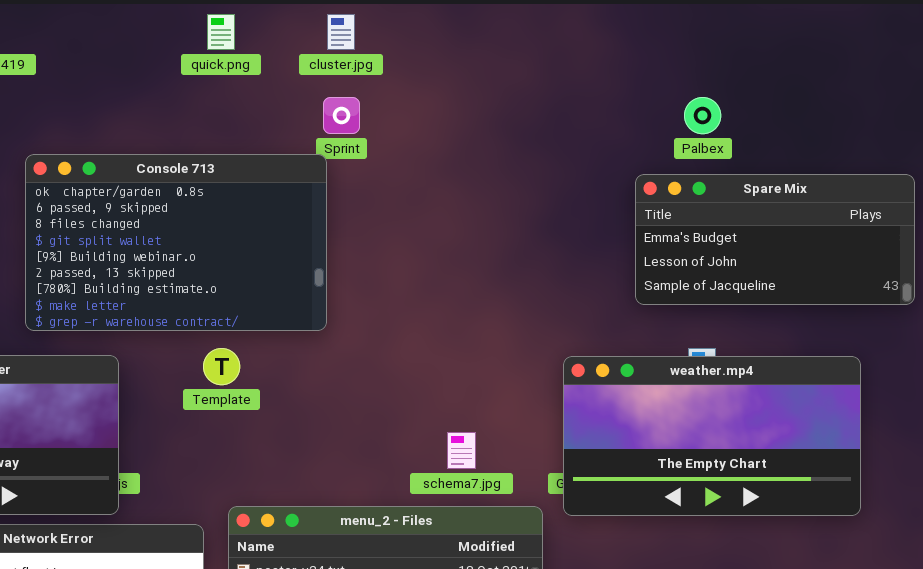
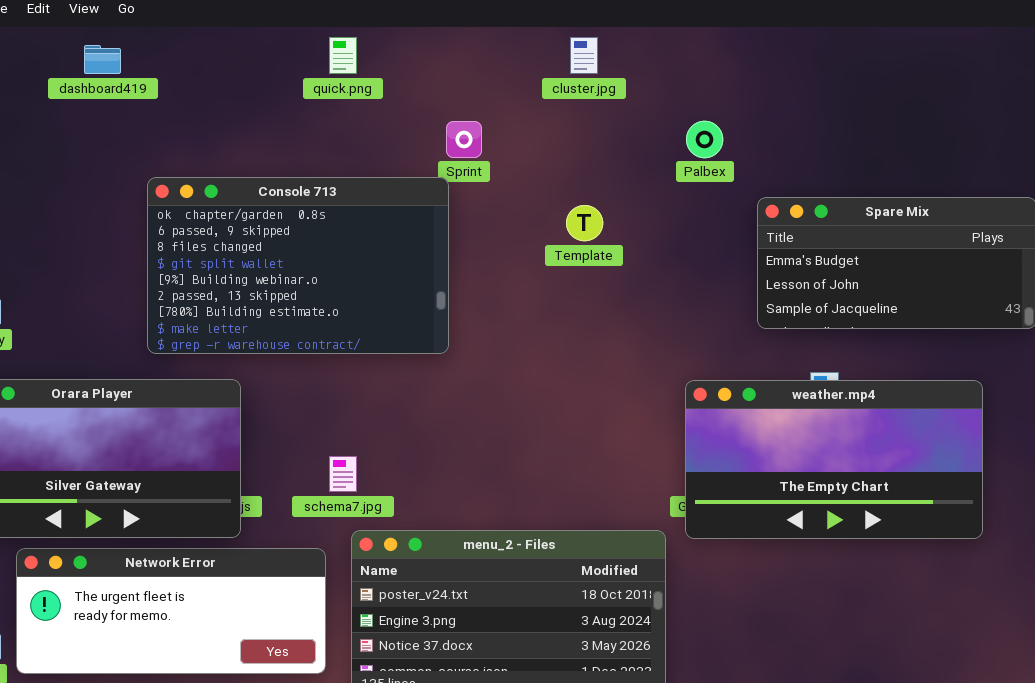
cluster.jpg: [327,14,355,50] -> [570,37,598,74], moved
Palbex: [684,97,721,134] -> [686,121,723,158], moved
Template: [203,348,240,385] -> [566,205,603,241], moved
schema7.jpg: [447,432,476,469] -> [329,456,357,492], moved

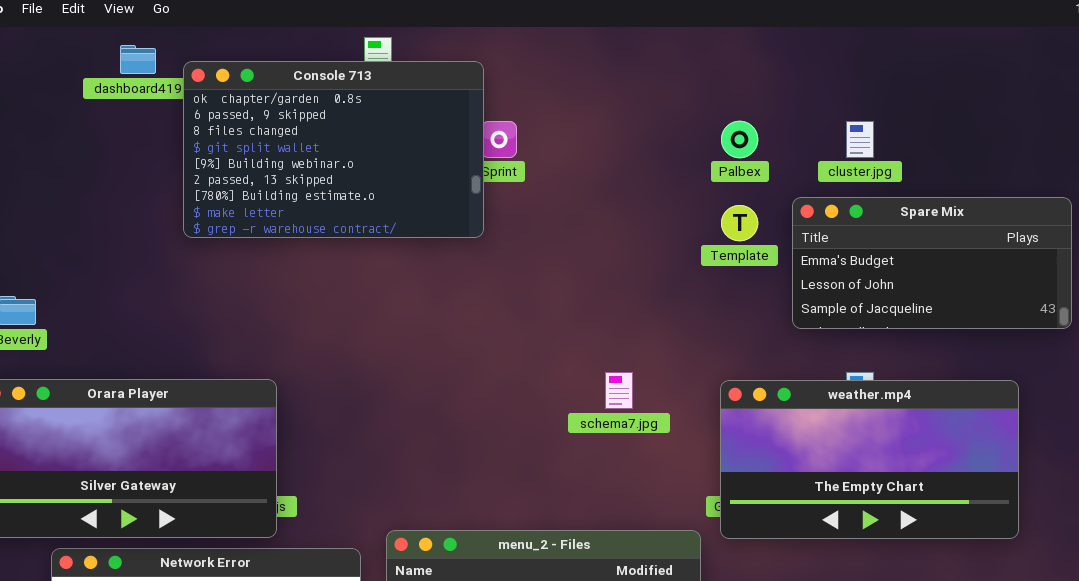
cluster.jpg: [570,37,598,74] -> [846,121,874,158], moved
Console 713: [147,177,449,354] -> [183,61,484,238], moved
Template: [566,205,603,241] -> [721,205,758,241], moved
schema7.jpg: [329,456,357,492] -> [605,372,633,409], moved

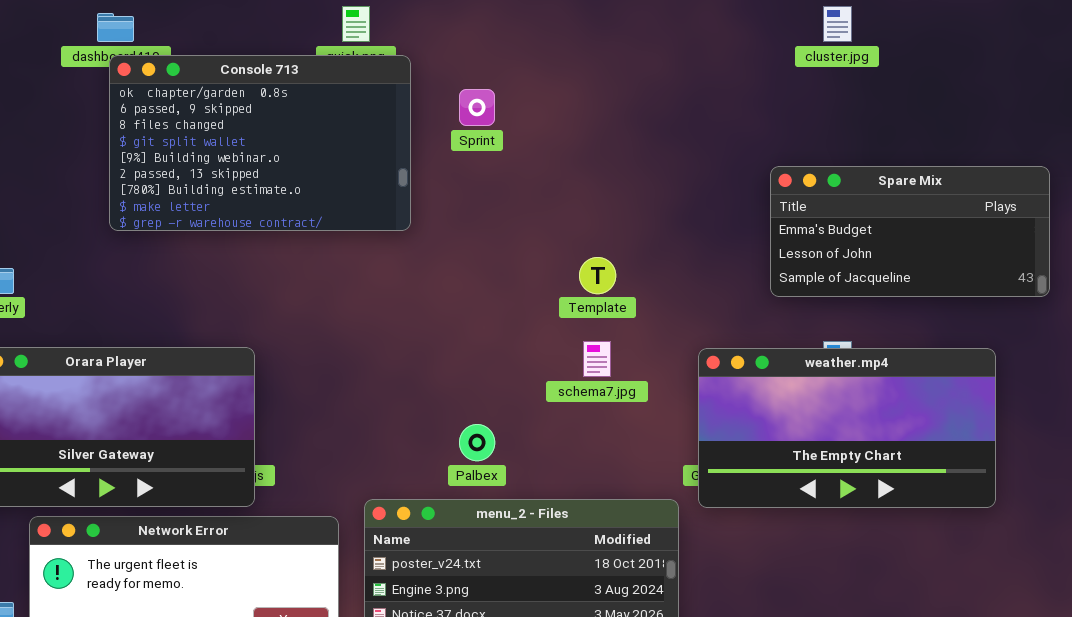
Console 713: [183,61,484,238] -> [109,55,411,231], moved
Palbex: [721,121,758,158] -> [459,424,495,461], moved
cluster.jpg: [846,121,874,158] -> [823,6,852,42], moved
Template: [721,205,758,241] -> [579,257,616,294], moved

